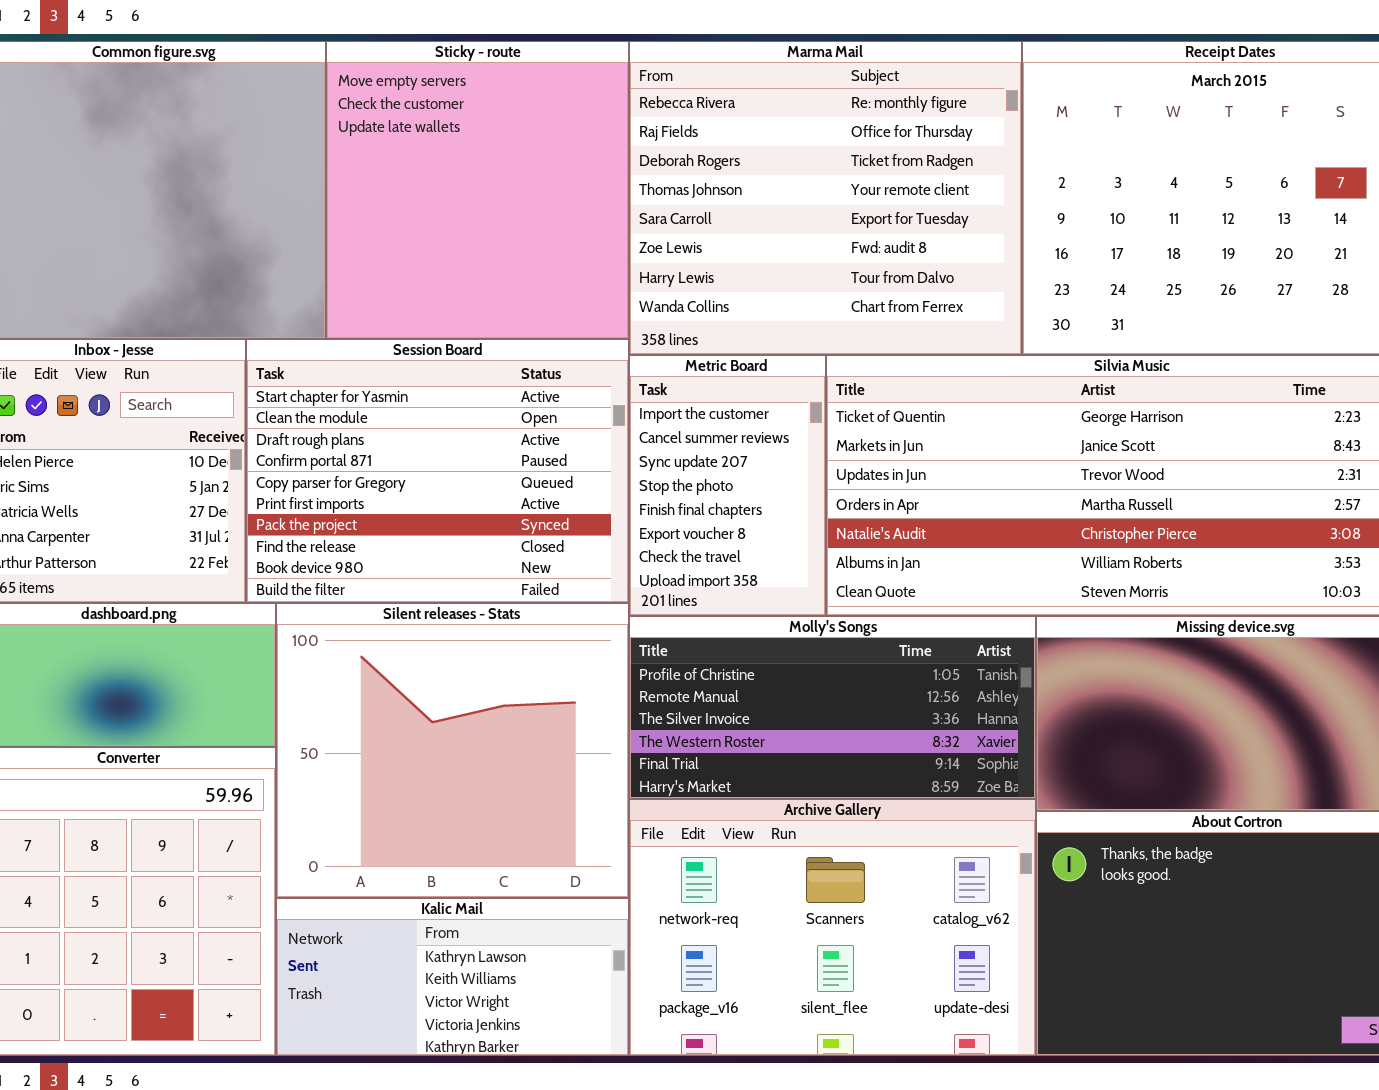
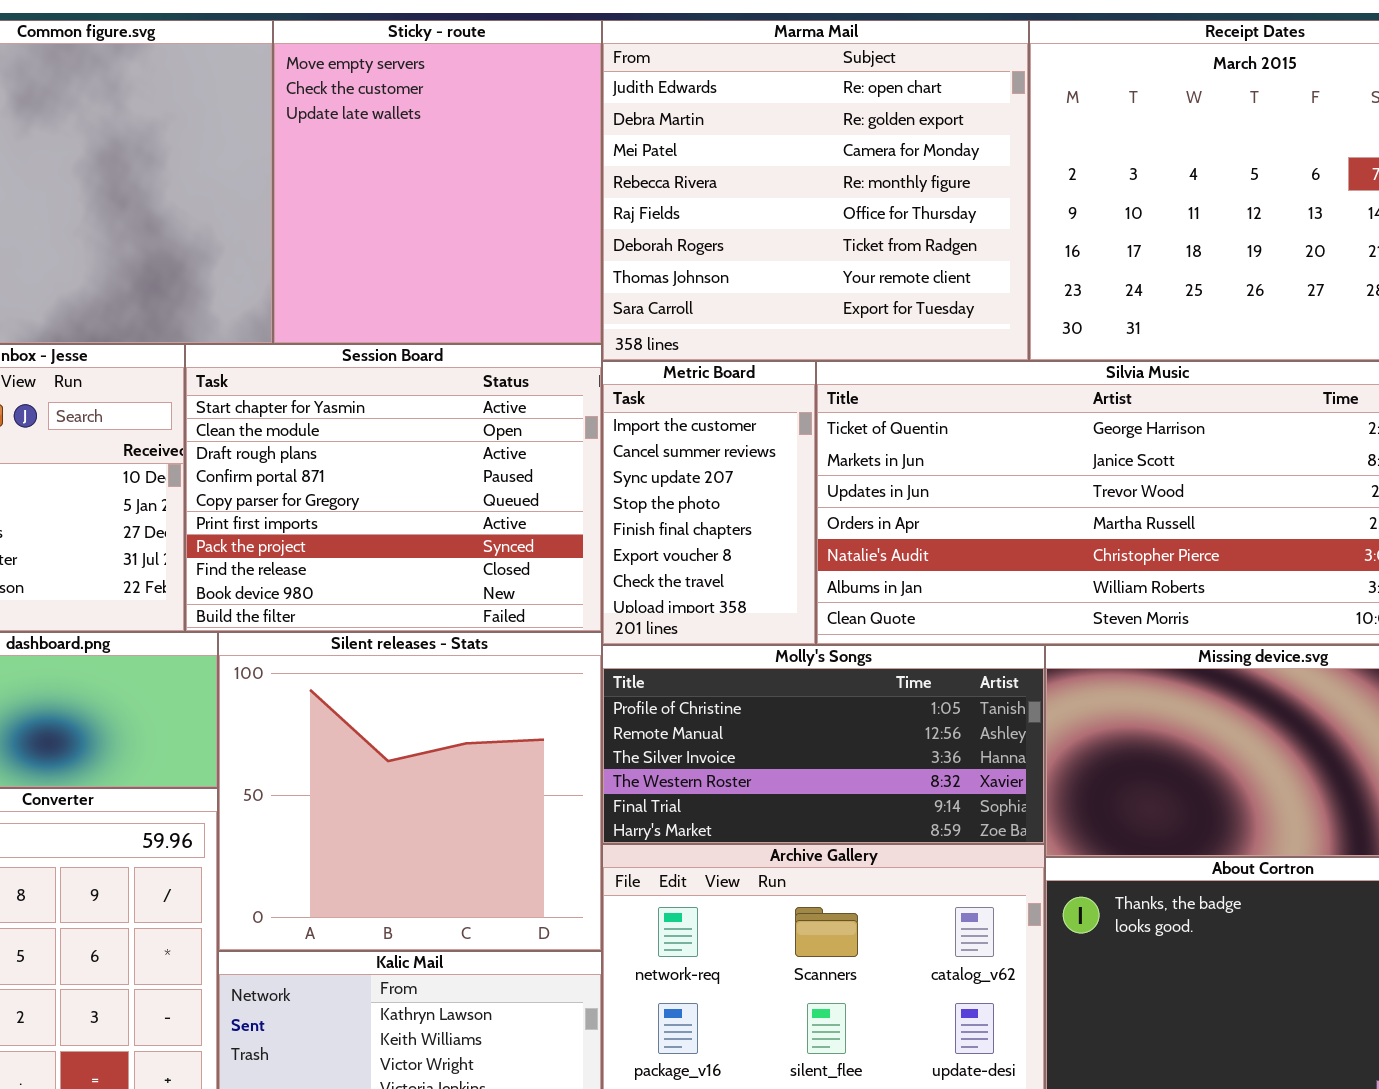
Marma Mail: [629,41,1022,355] -> [602,20,1029,361], scrolled up 3 rows

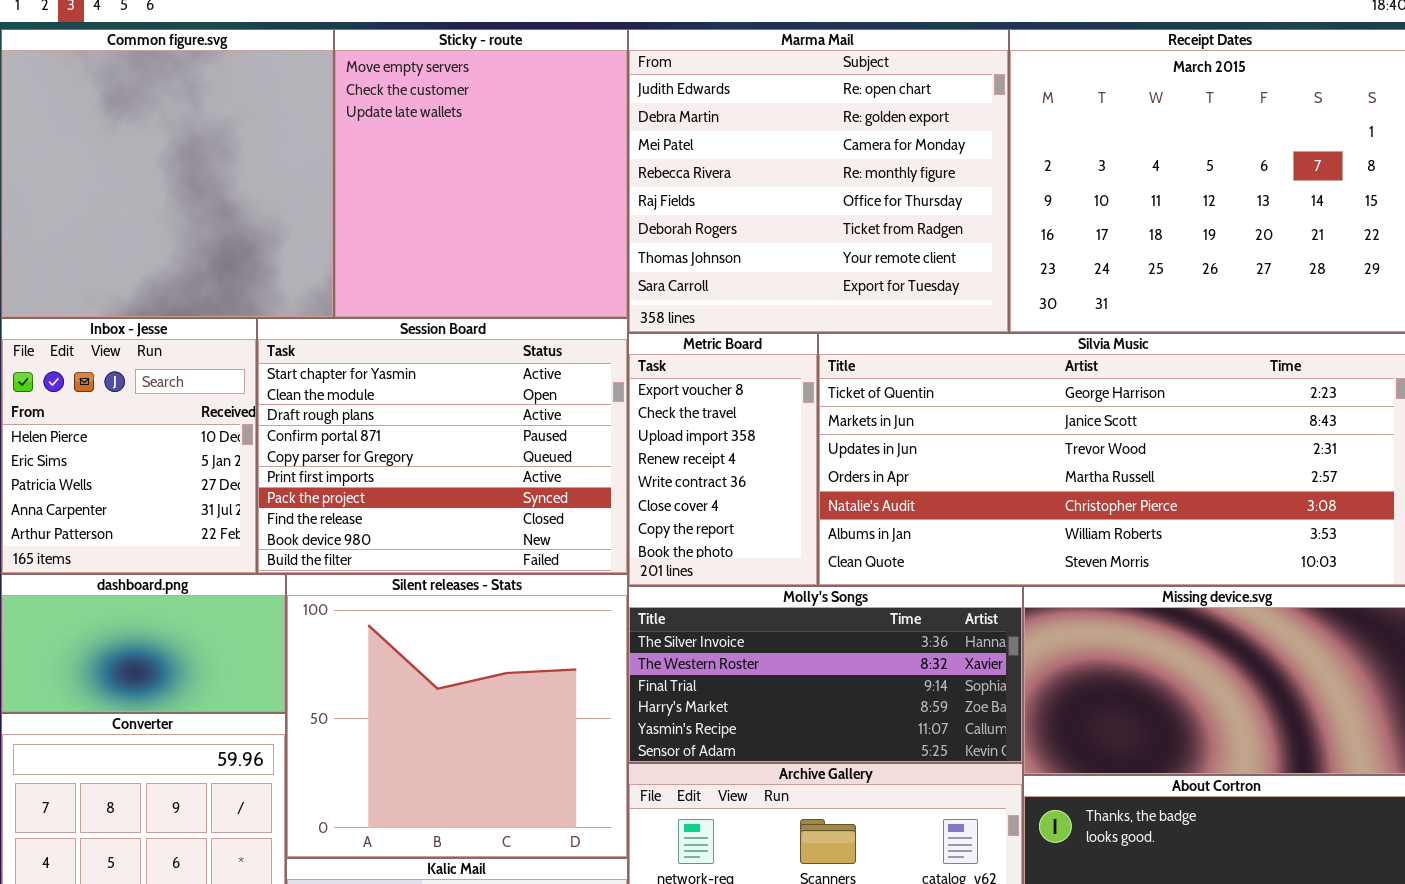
Metric Board: [602,361,816,645] -> [628,333,818,586], scrolled down 5 rows
Molly's Songs: [602,645,1045,844] -> [628,586,1023,763], scrolled down 2 rows

